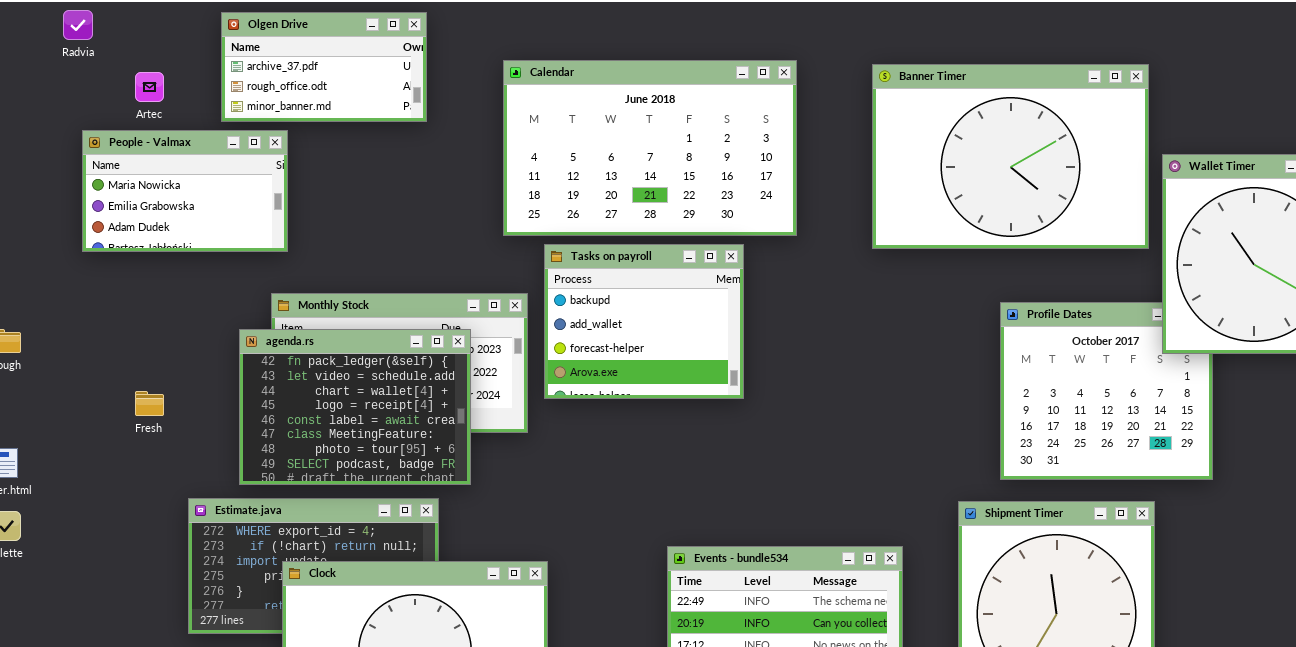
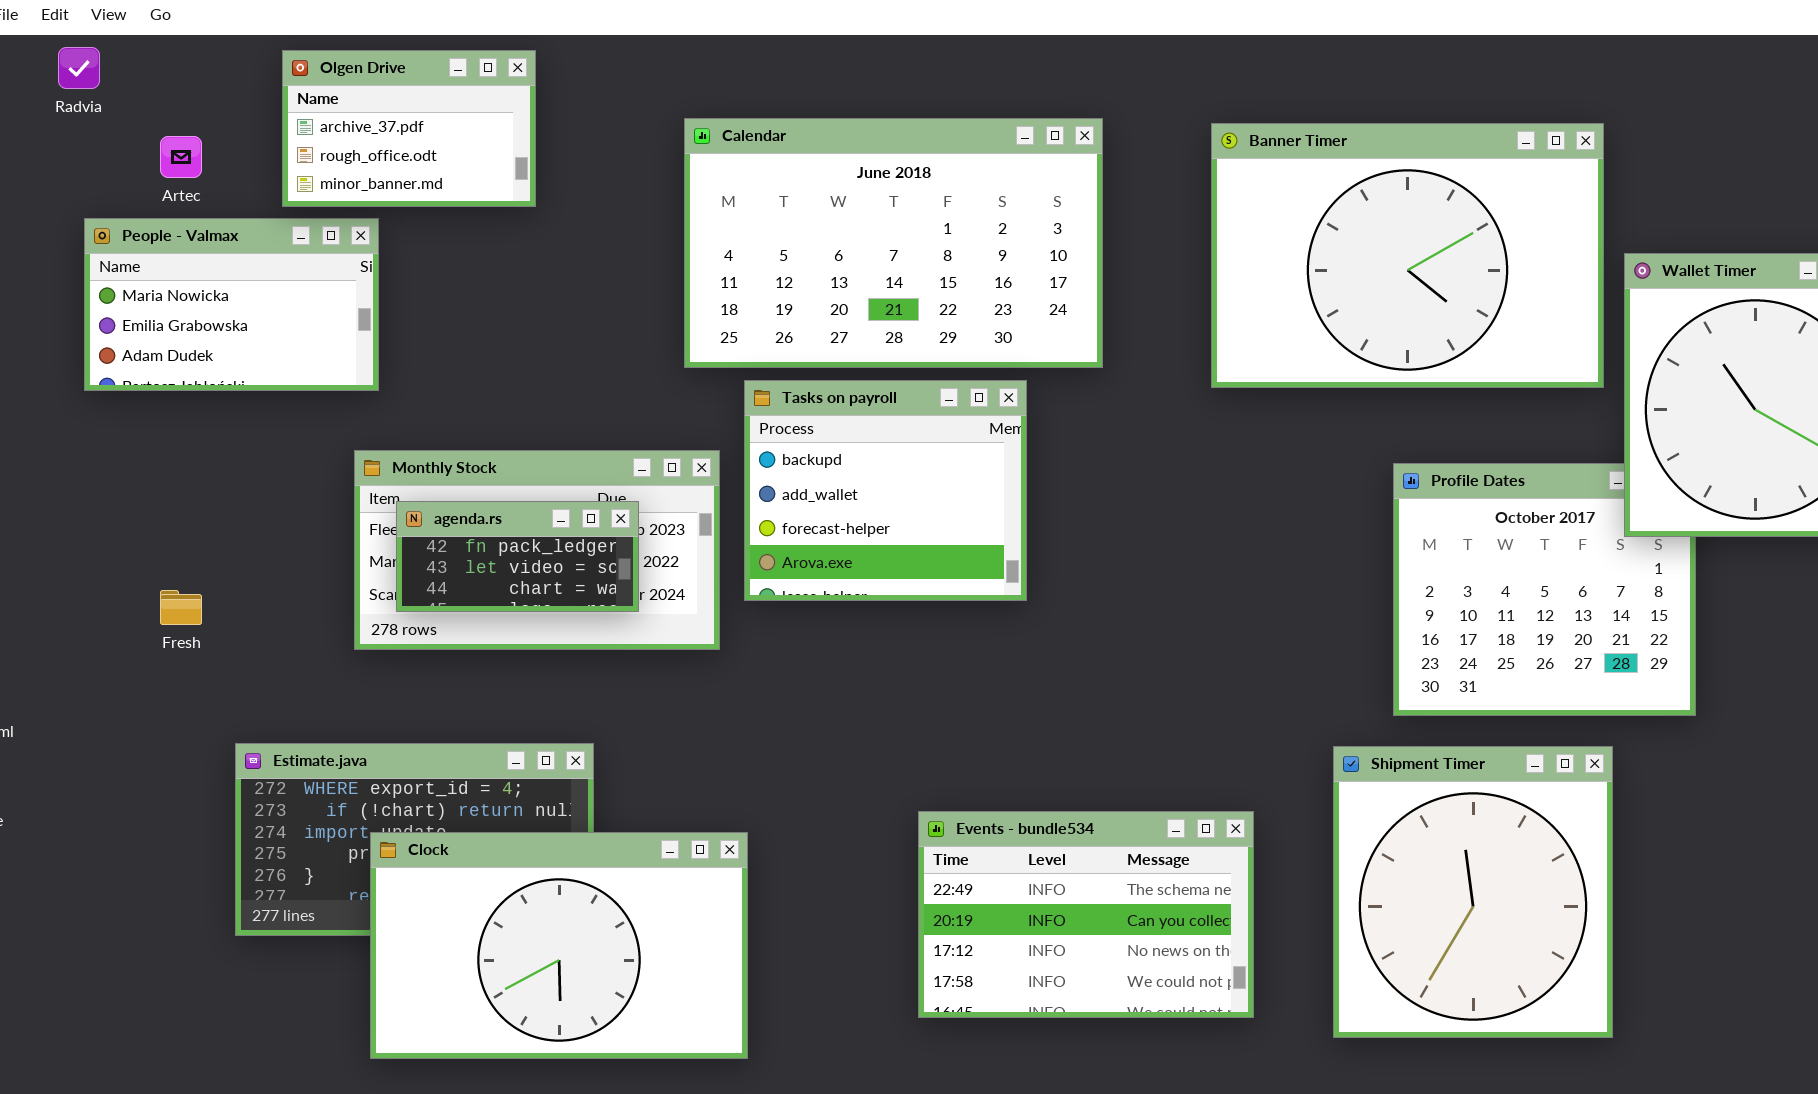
Olgen Drive: [221,12,427,122] -> [282,50,536,207], resized
agenda.rs: [239,329,471,485] -> [396,501,639,612], resized

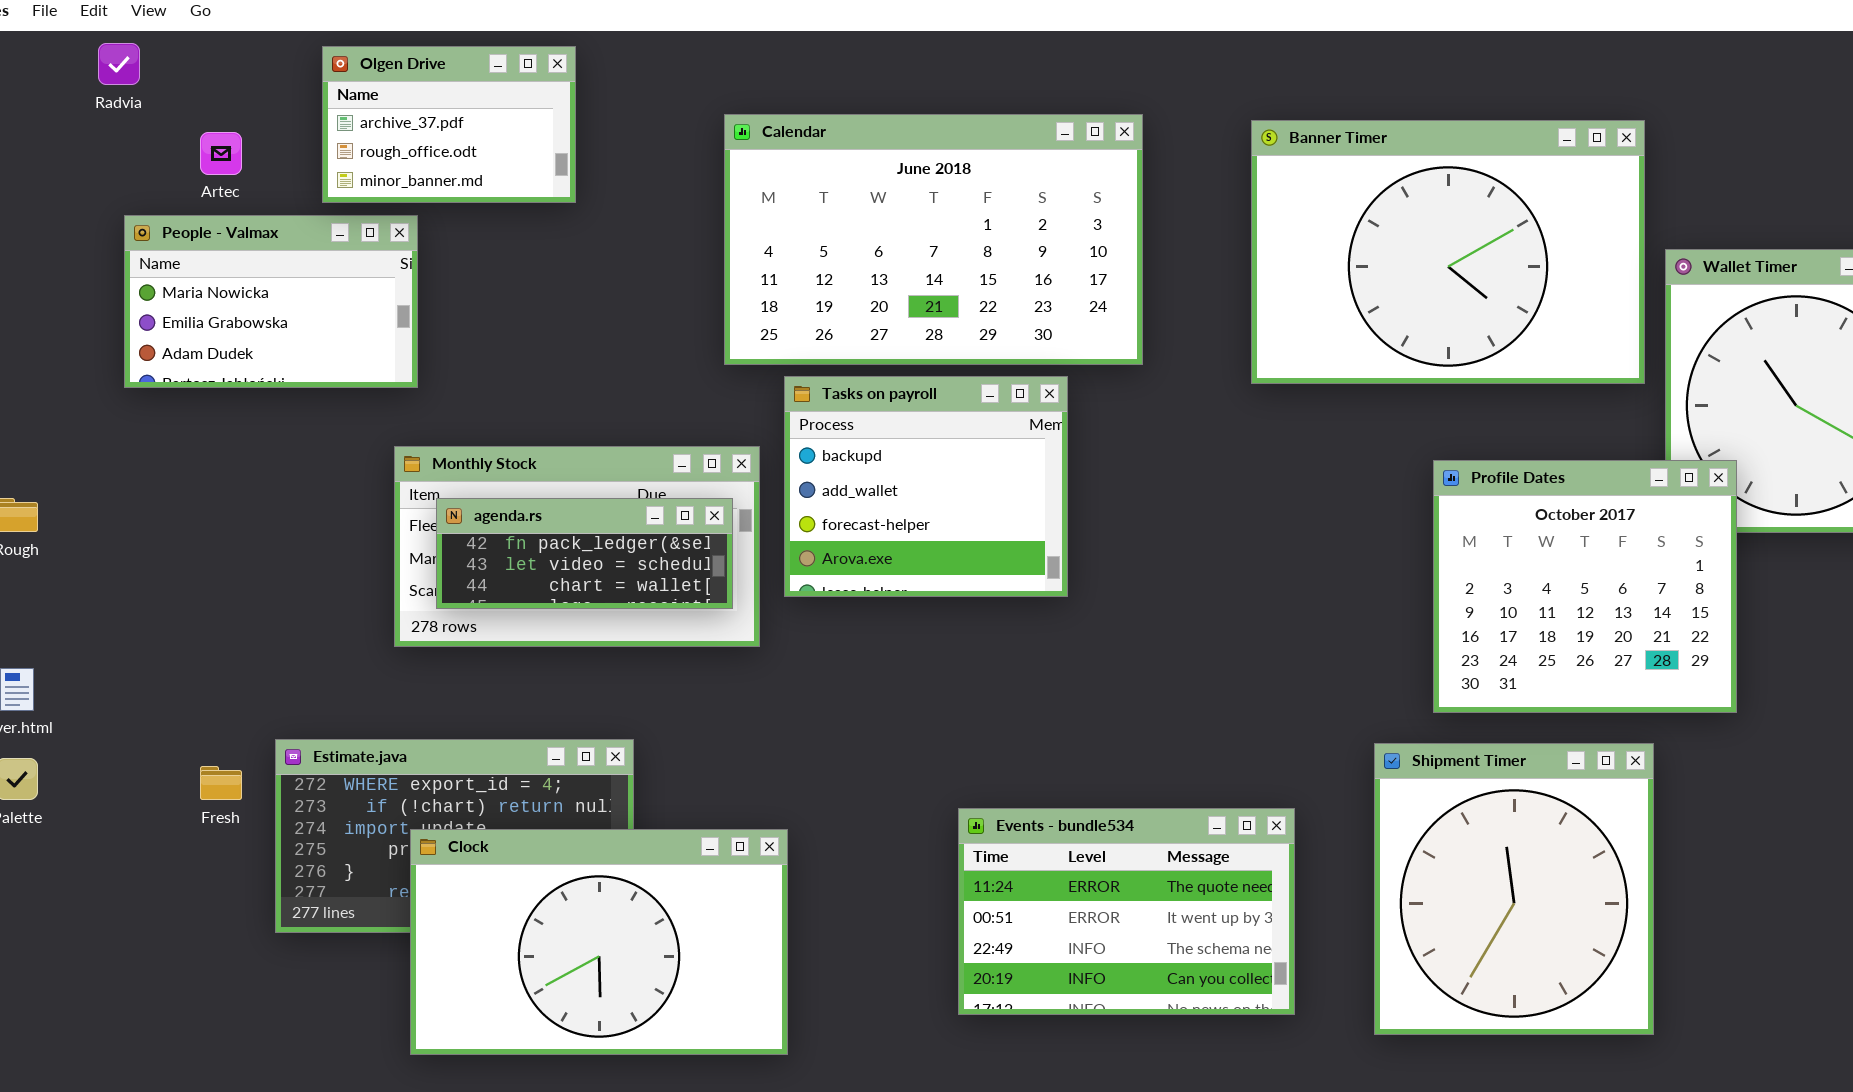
Profile Dates: [1393,463,1696,716] -> [1433,460,1737,713], raised
agenda.rs: [396,501,639,612] -> [436,498,733,609], resized
Fresh: [160,590,202,625] -> [200,766,242,800], moved
Events - bundle534: [918,811,1254,1018] -> [958,808,1295,1015], scrolled up 2 rows

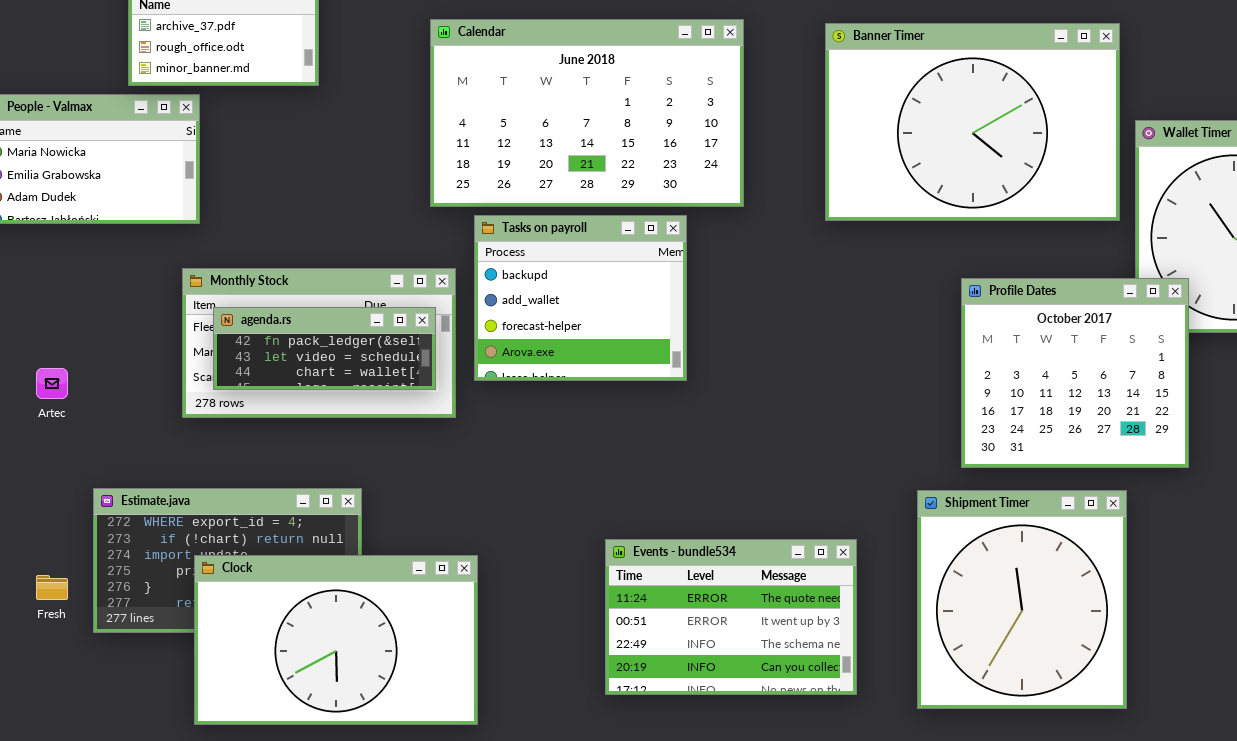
Artec: [200,132,242,175] -> [36,368,68,399], moved
Fresh: [200,766,242,800] -> [36,575,68,600], moved

